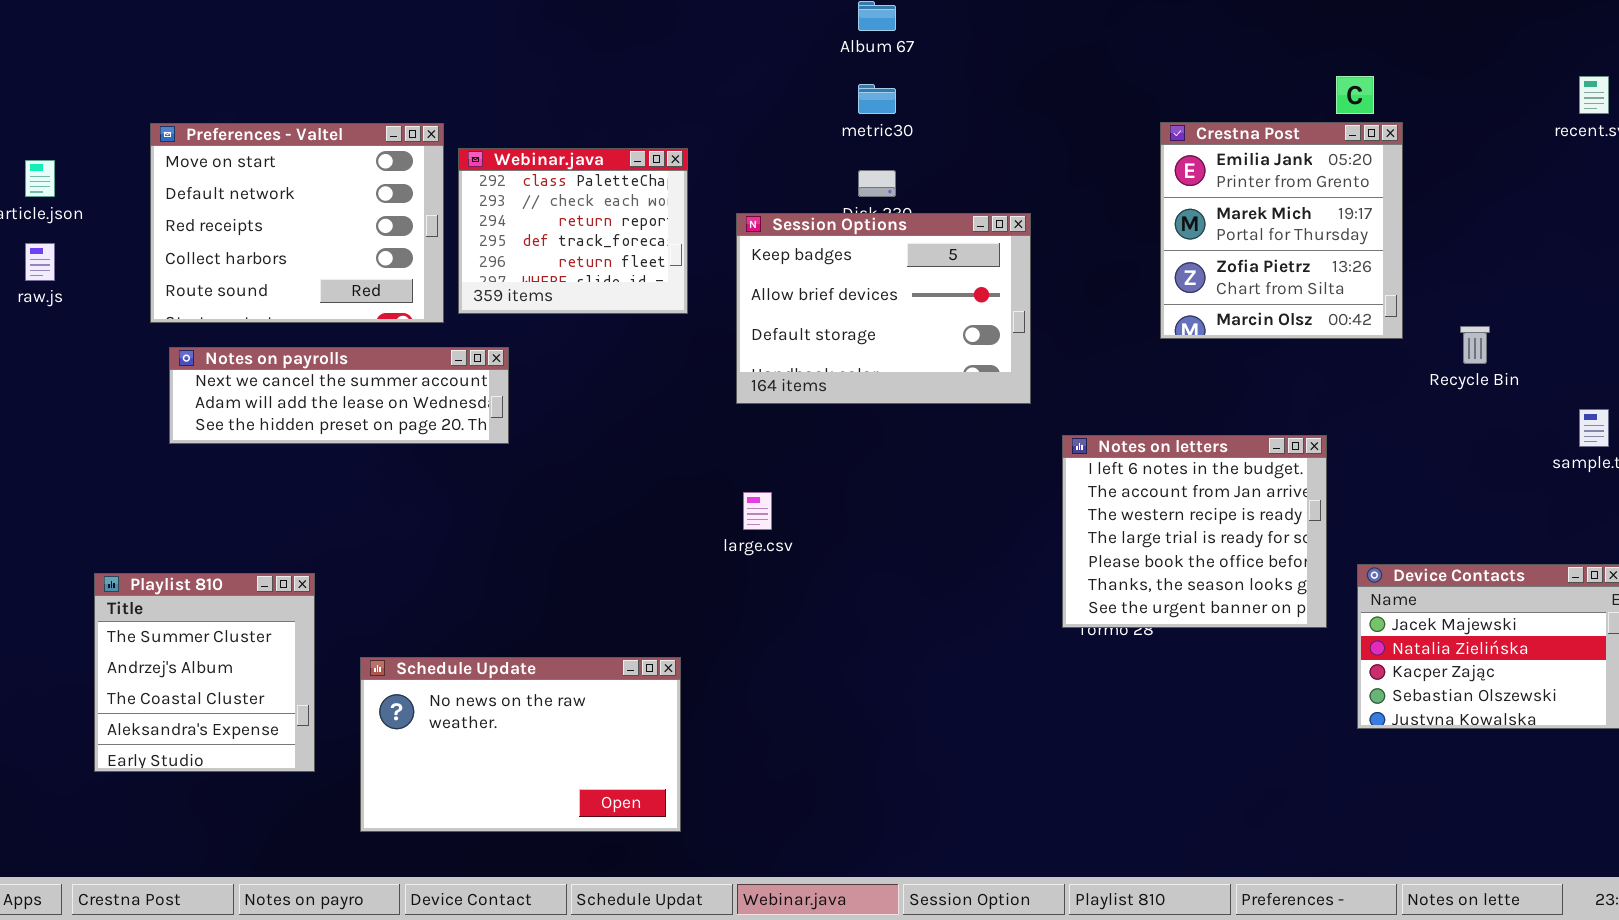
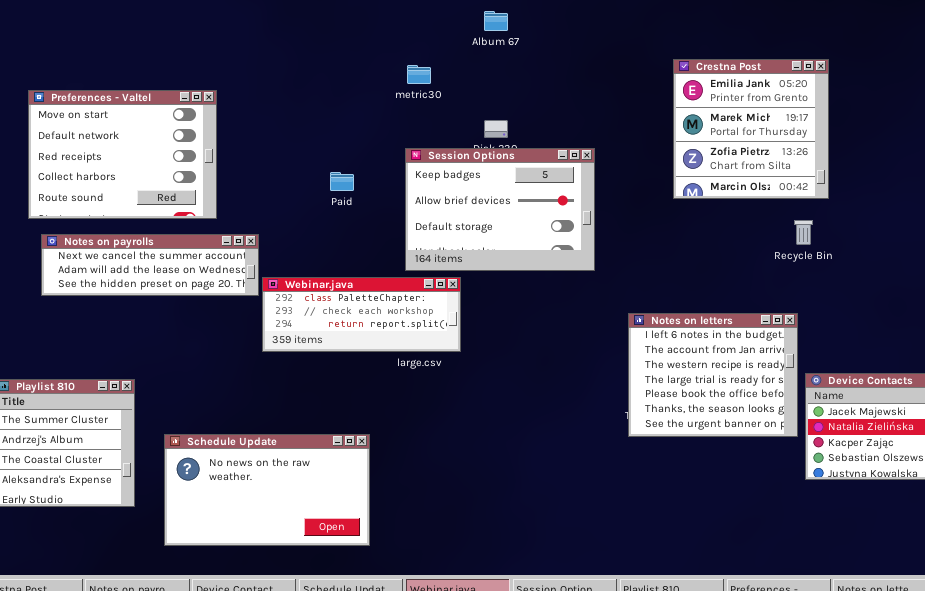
metric30: [858,84,896,114] -> [407,65,431,84], moved
Crestna Post: [1160,122,1403,339] -> [673,59,829,199], moved
Webinar.java: [458,148,688,314] -> [262,277,461,352], moved, resized
Recycle Bin: [1460,326,1490,364] -> [794,220,813,245], moved
Notes on letters: [1062,435,1327,628] -> [628,313,798,437], moved

